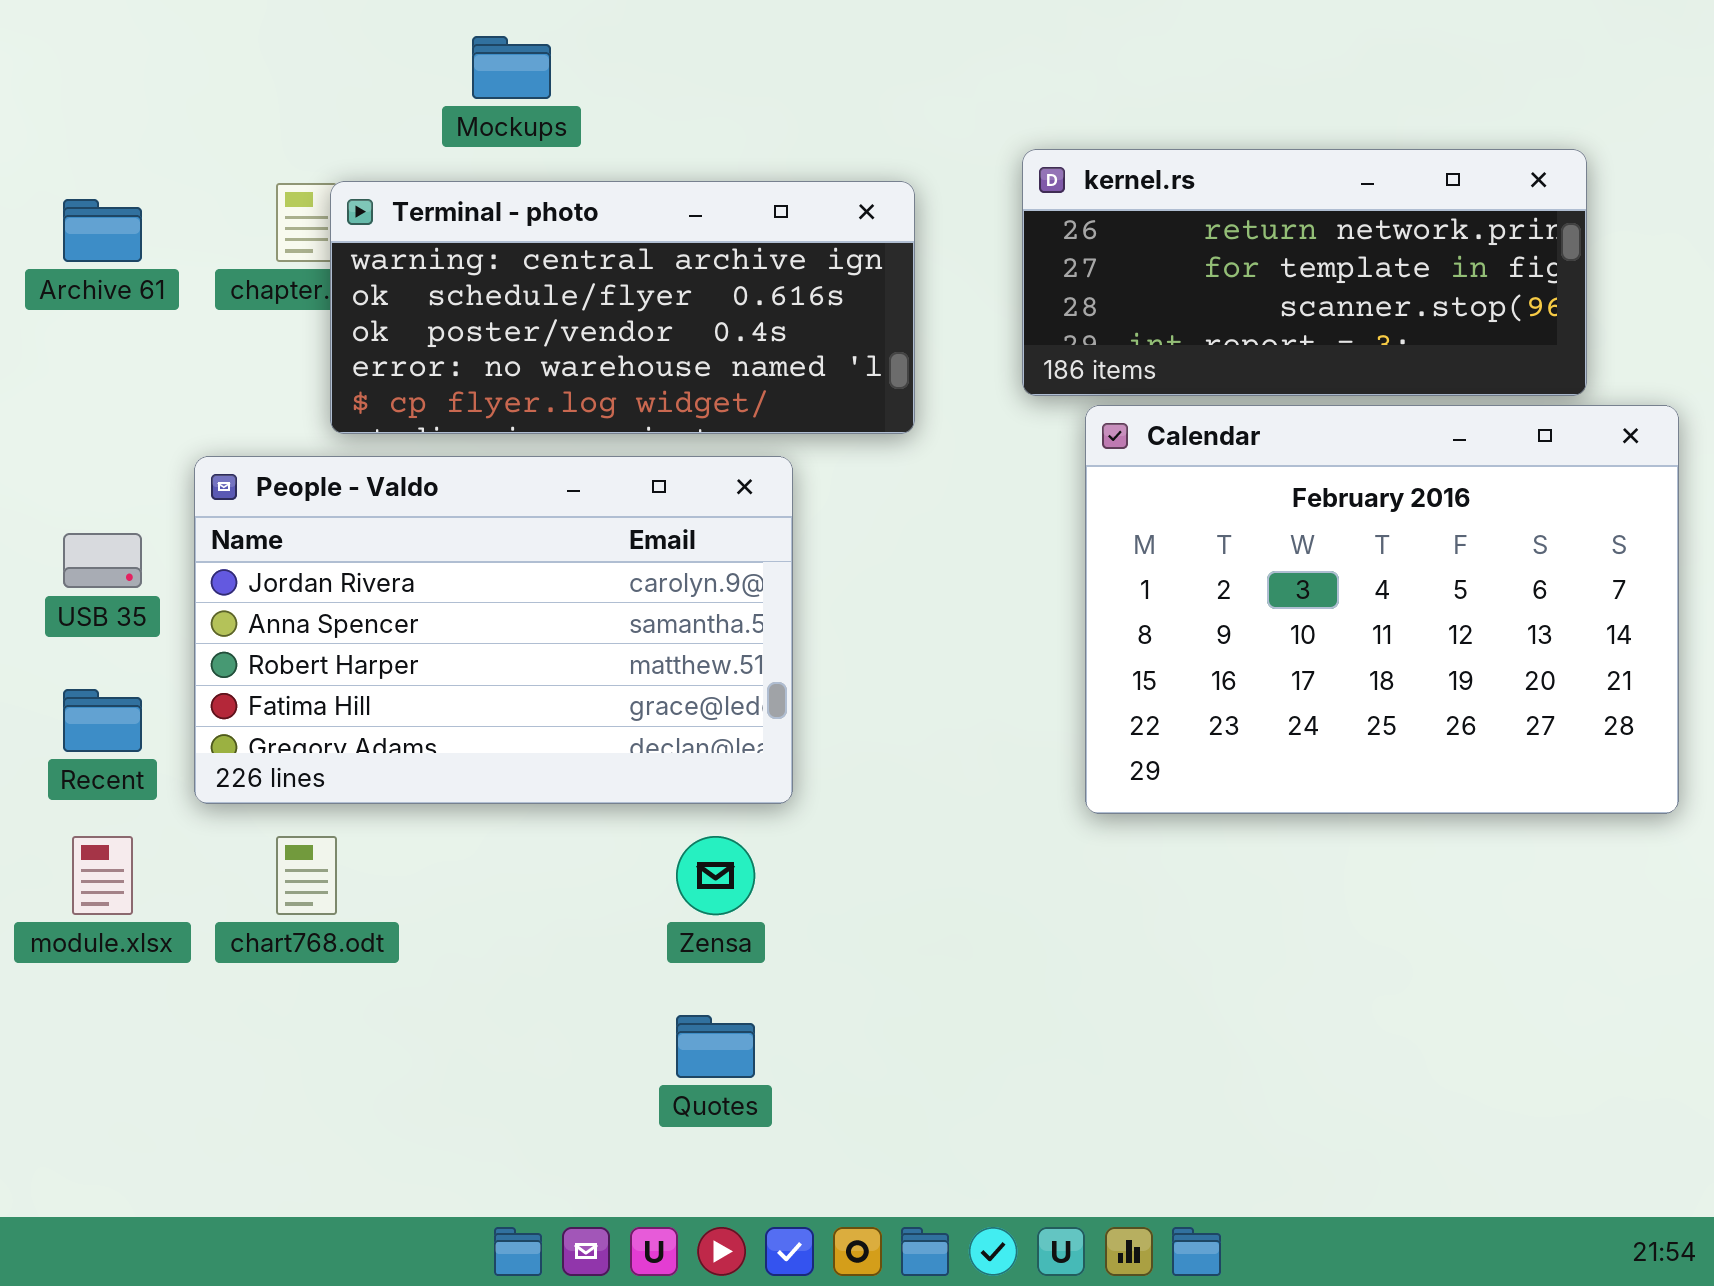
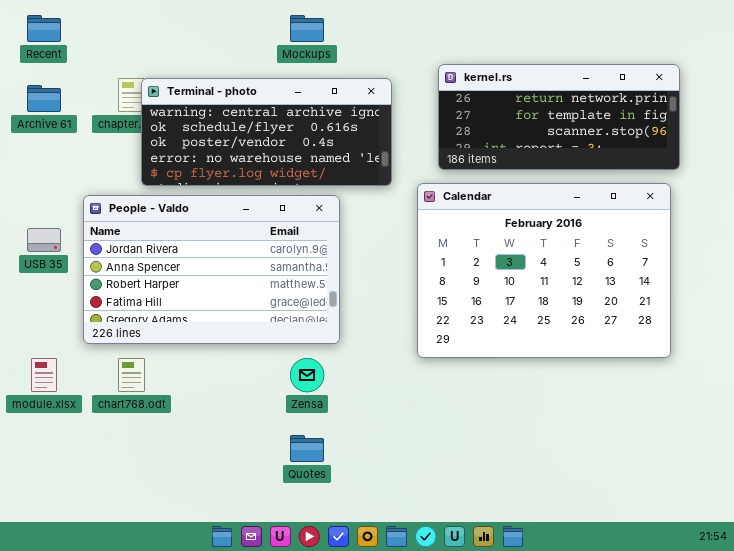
Mockups: [472,36,551,99] -> [290,15,324,42], moved
Calendar: [1085,405,1679,814] -> [417,183,671,358], moved
Recent: [63,689,142,752] -> [27,15,61,42], moved

